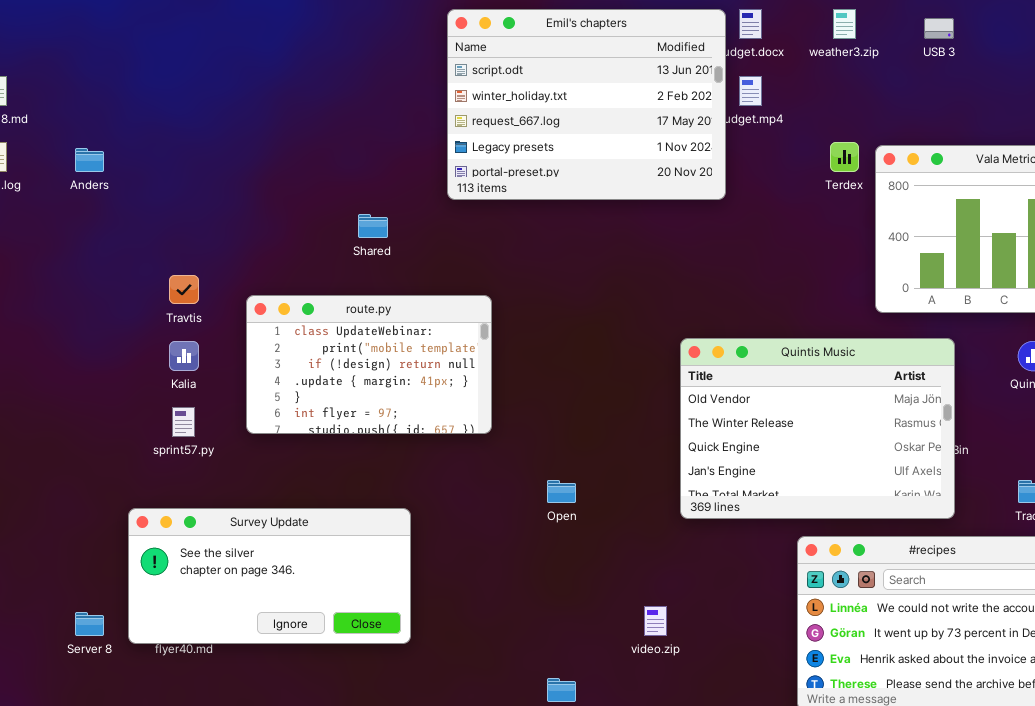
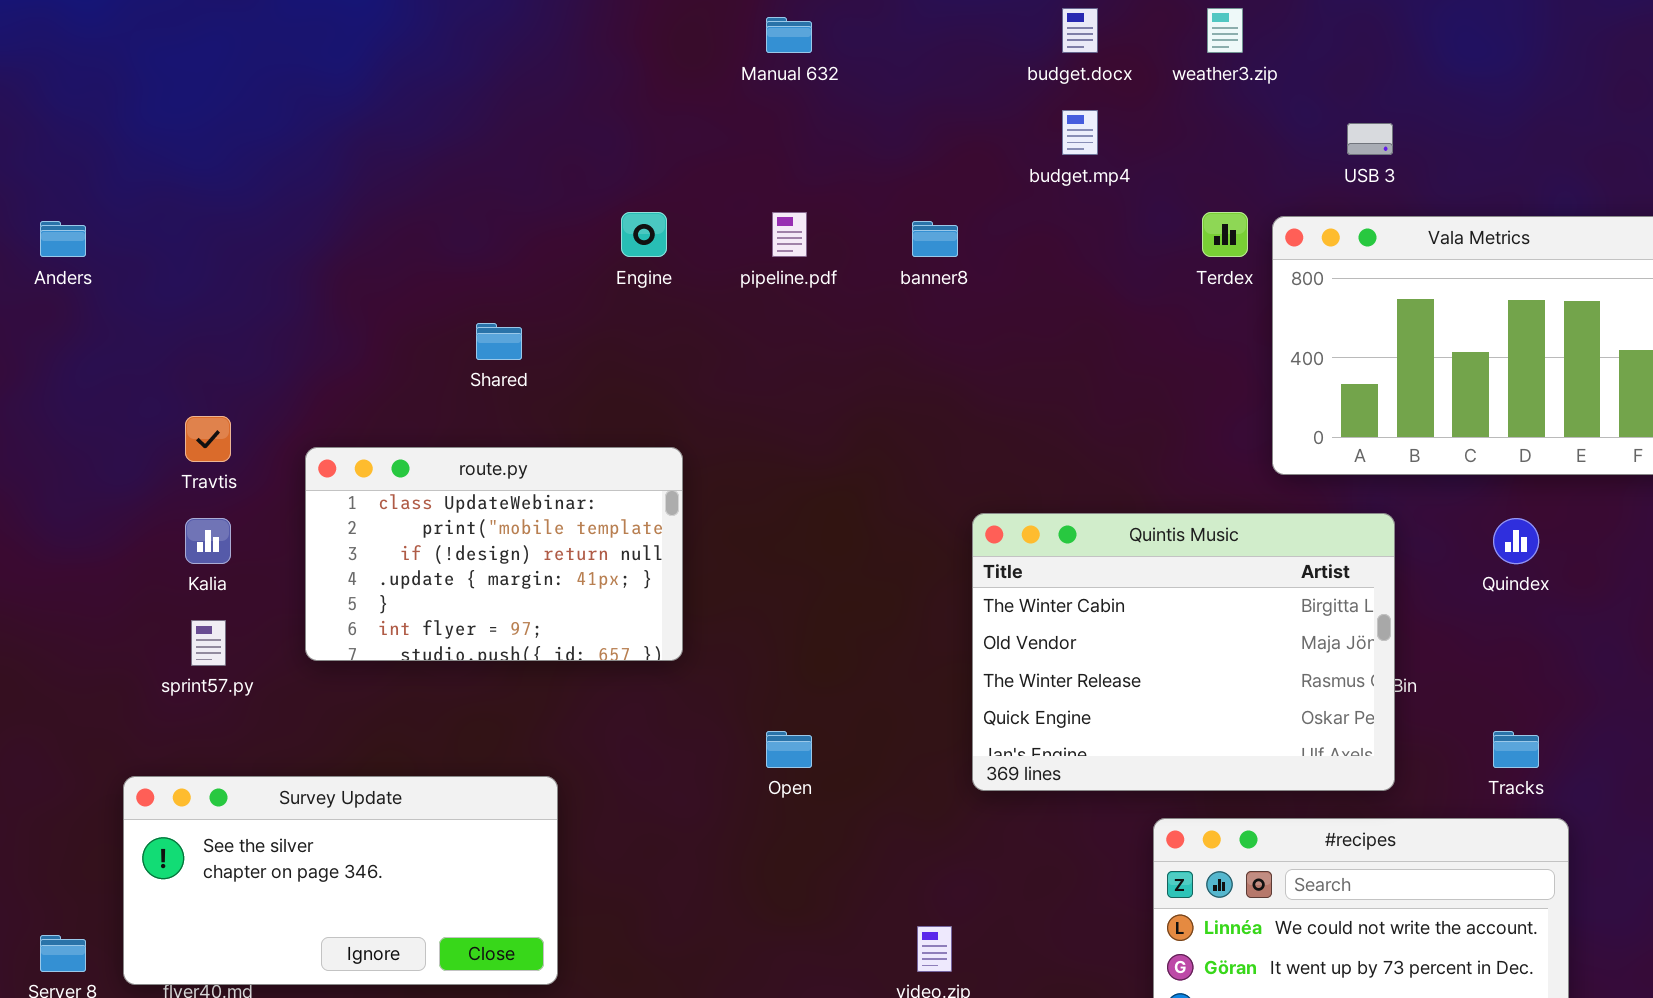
Emil's chapters: [447,9,726,200] -> none, closed
USB 3: [924,18,954,39] -> [1347,123,1393,155], moved
Quintis Music: [680,338,955,519] -> [972,513,1395,791], scrolled up 1 row

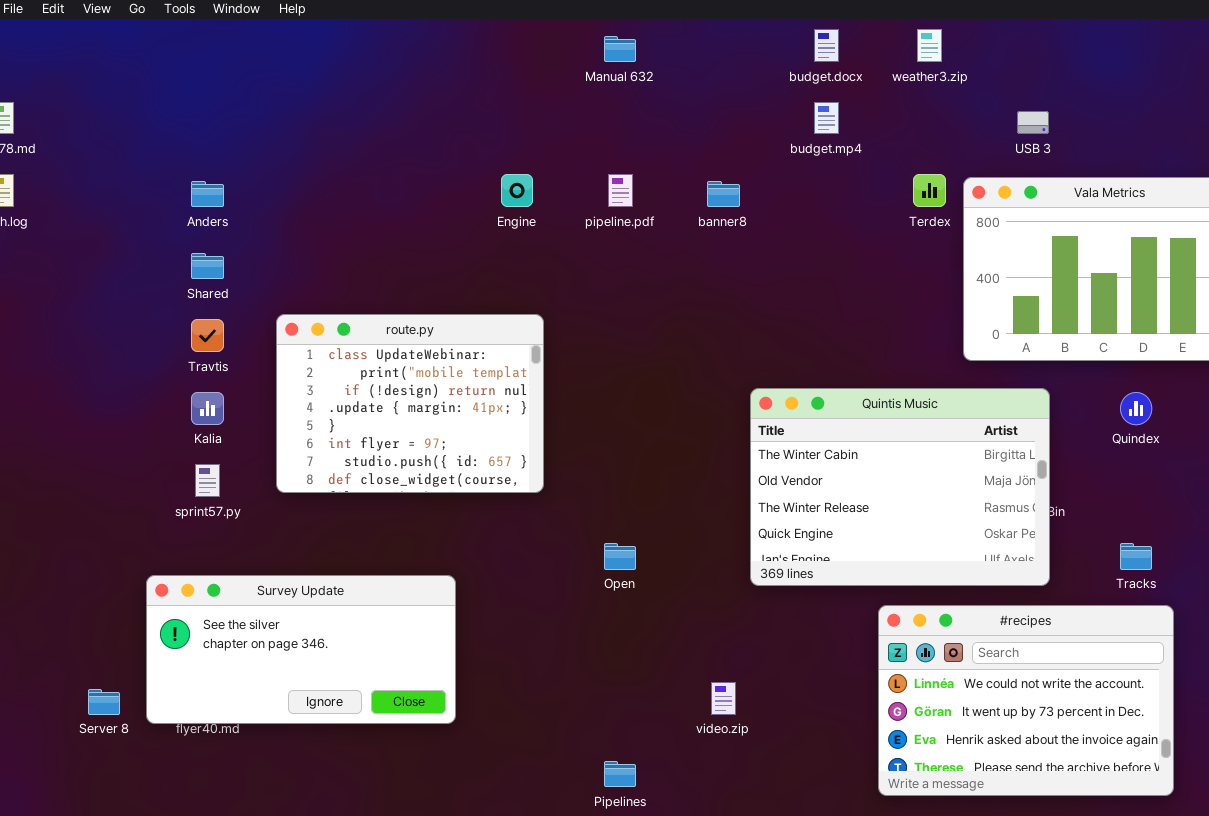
Anders: [40,221,86,257] -> [191,181,224,207], moved
Shared: [476,323,522,360] -> [191,253,224,279], moved
route.py: [305,447,683,661] -> [276,314,544,493], resized

